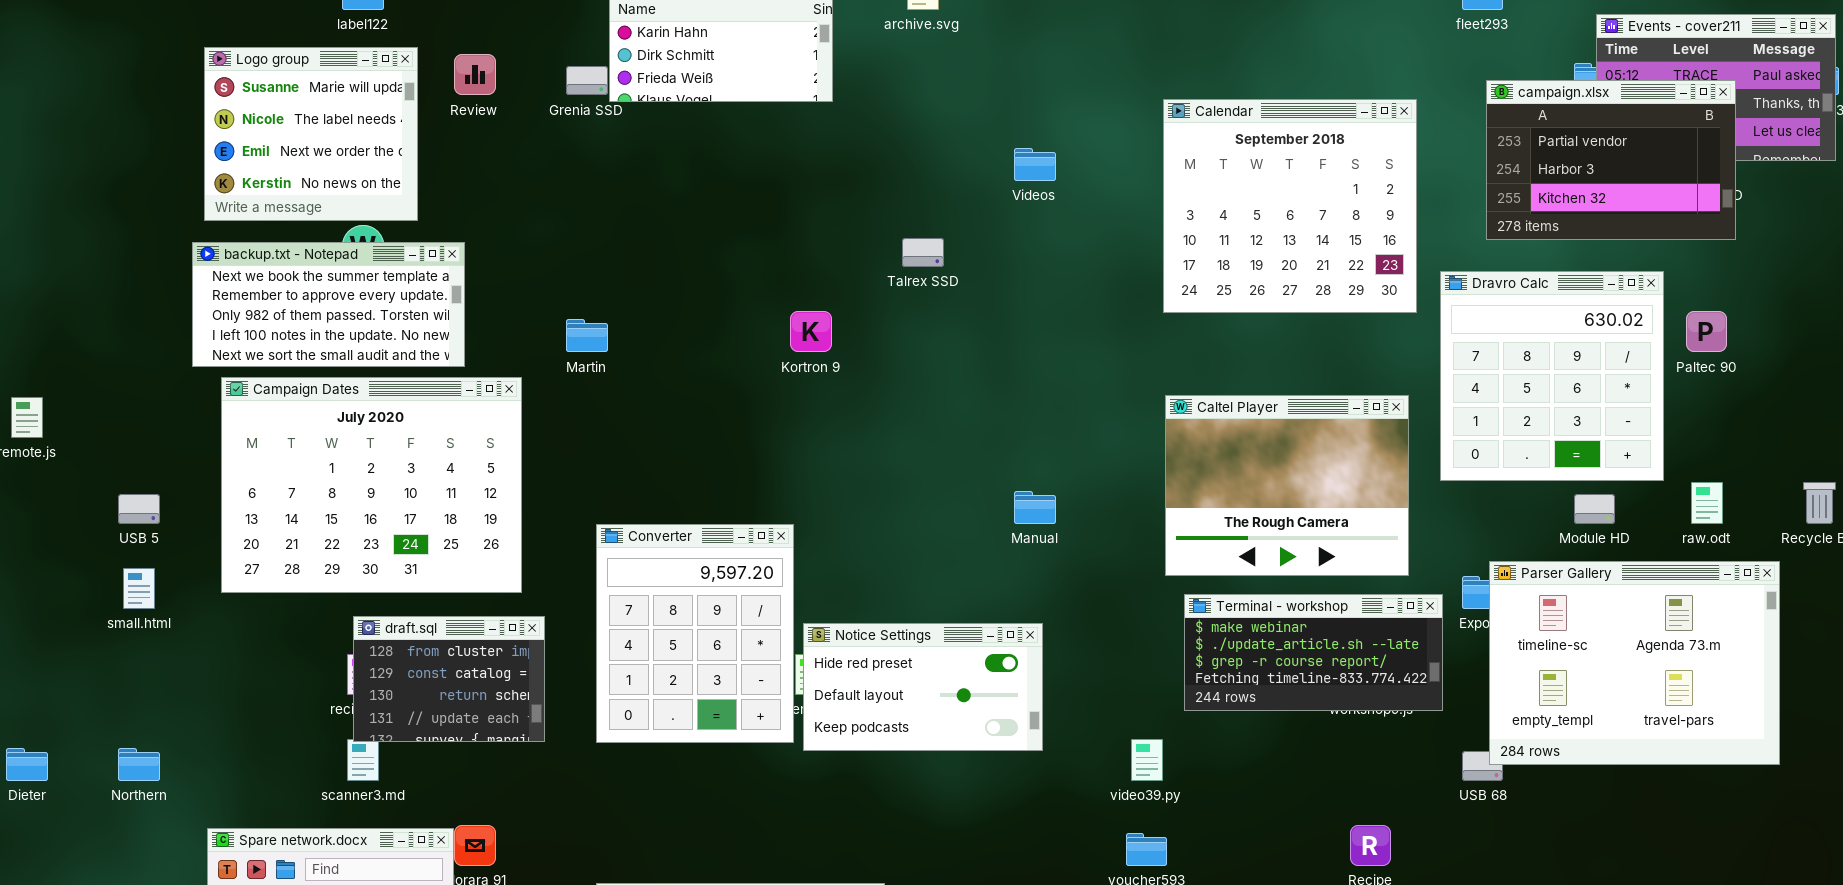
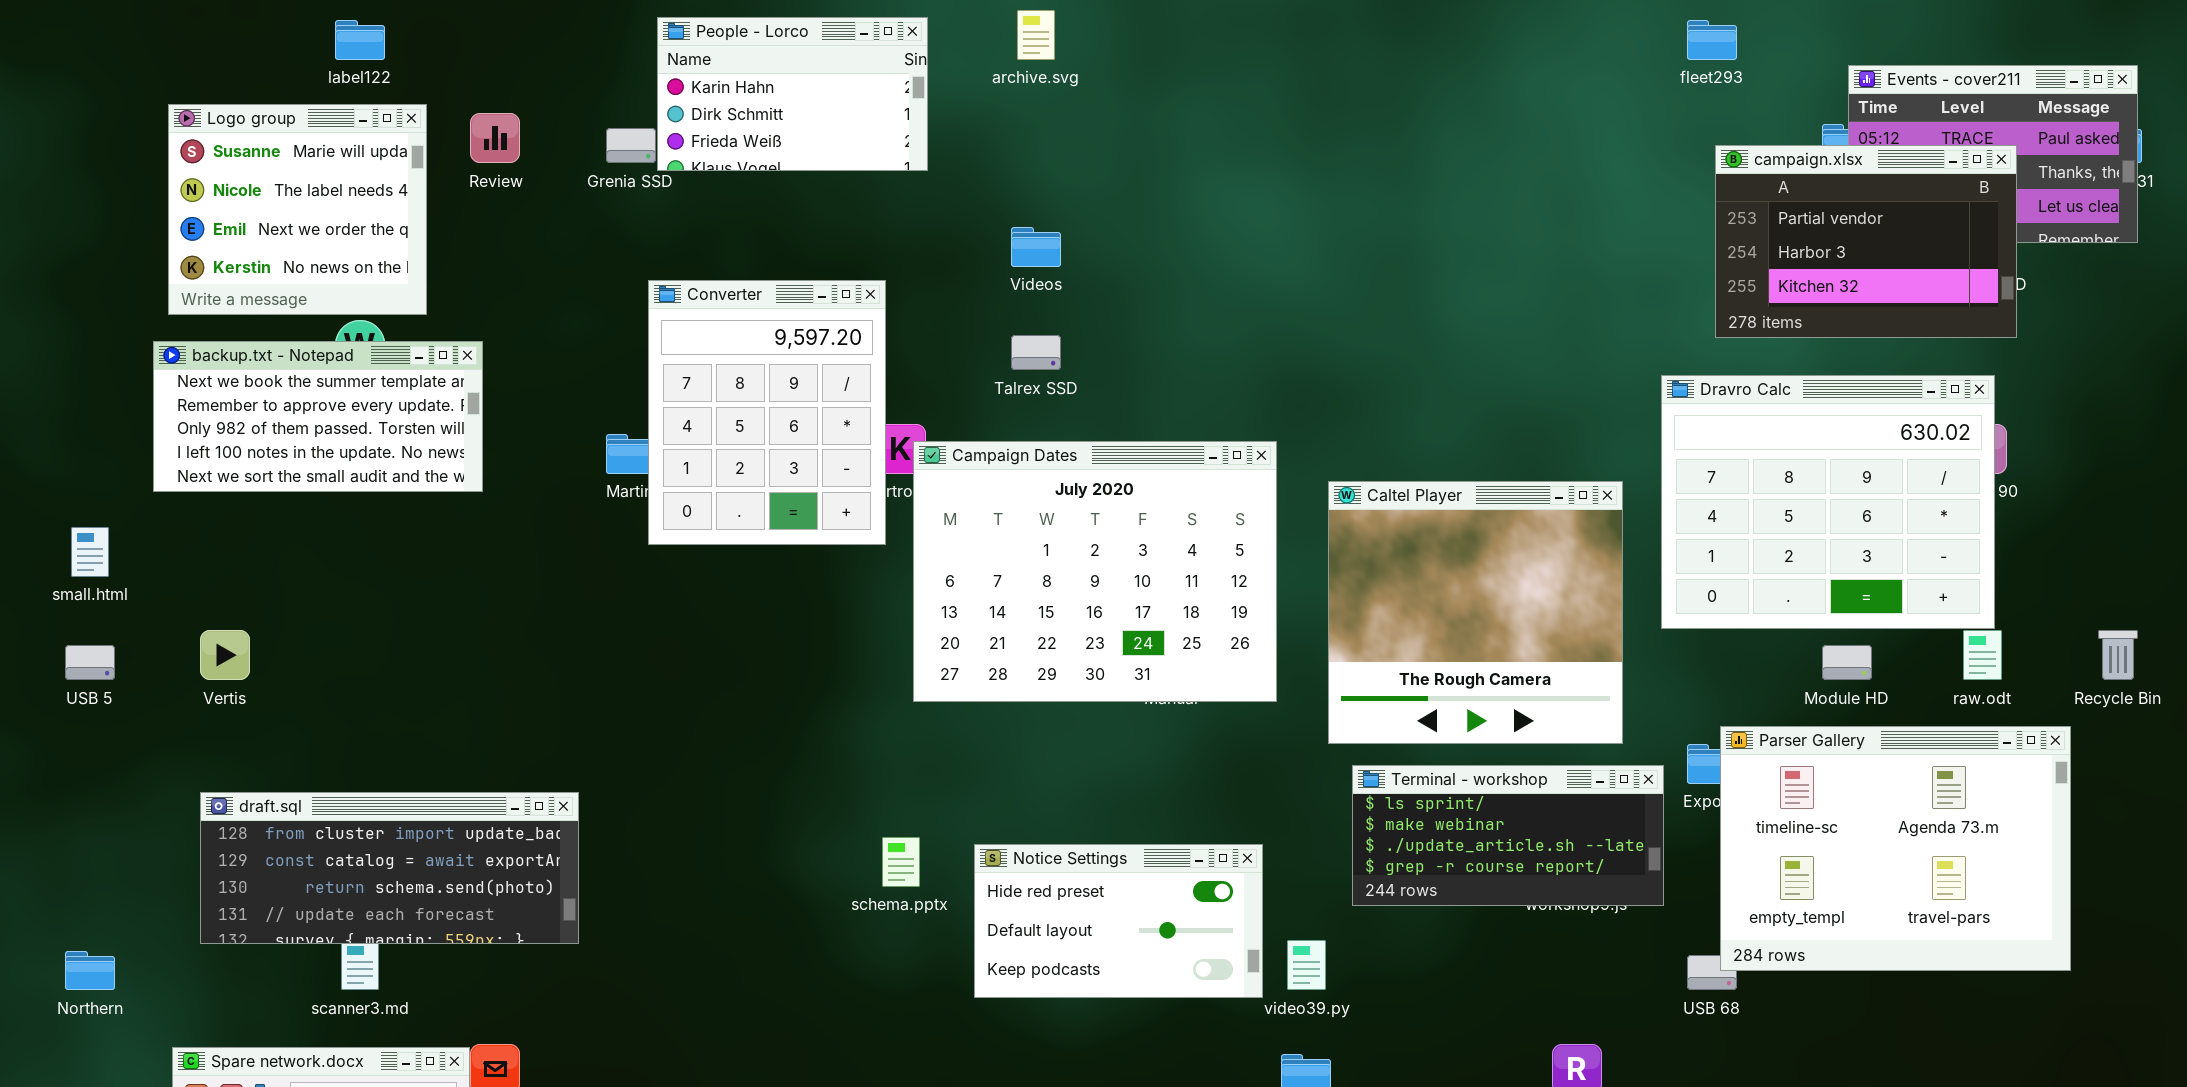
Calendar: [1163,99,1417,313] -> none, closed
Videos: [1014,148,1056,181] -> [1011,227,1061,267], moved
Dravro Calc: [1440,271,1664,481] -> [1661,375,1995,629], resized
Campaign Dates: [221,377,522,593] -> [913,441,1277,702], moved
Caltel Player: [1165,395,1409,576] -> [1328,481,1623,744], resized
Converter: [596,524,794,743] -> [648,280,886,545], moved
small.html: [123,568,155,609] -> [71,527,109,577], moved
Terminal - workshop: [1184,594,1443,711] -> [1352,765,1664,906], scrolled up 1 row
draft.sql: [353,616,545,742] -> [200,792,579,944], resized
Notice Settings: [803,623,1043,751] -> [974,844,1263,998], moved

